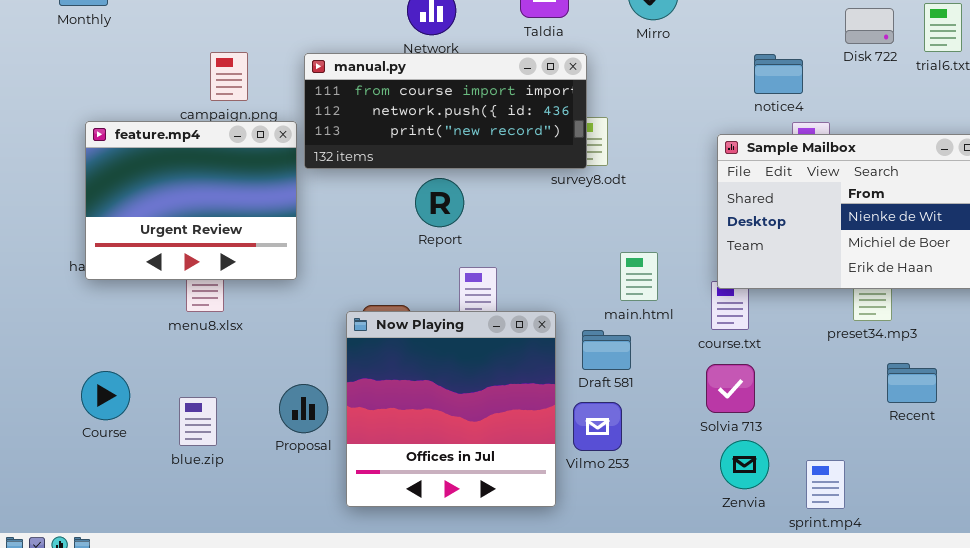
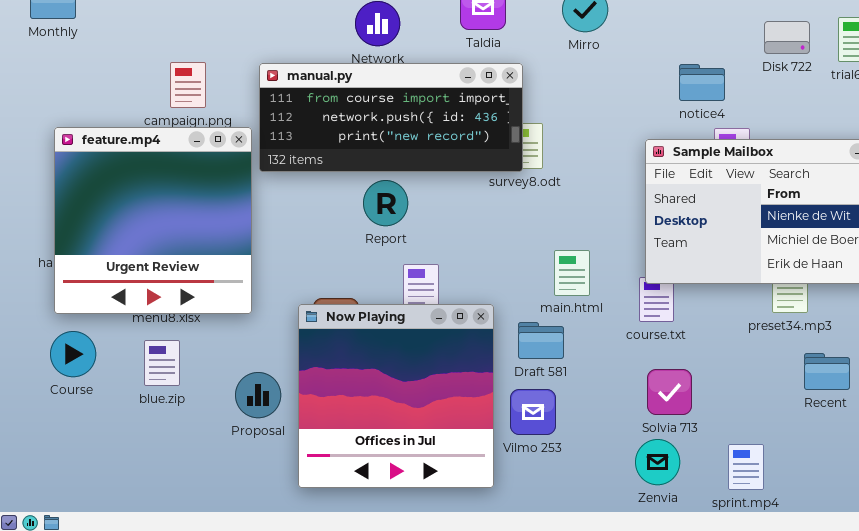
feature.mp4: [85,121,297,280] -> [54,127,252,314], resized
Solvia 713: [706,364,755,413] -> [647,369,692,415], moved
Course: [81,371,130,420] -> [50,331,96,377], moved
blue.zip: [179,397,217,446] -> [144,340,180,386], moved
Zenvia: [720,440,769,489] -> [635,439,680,485], moved

